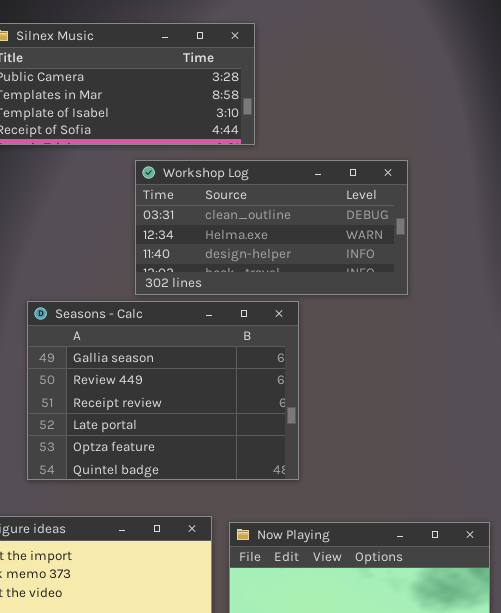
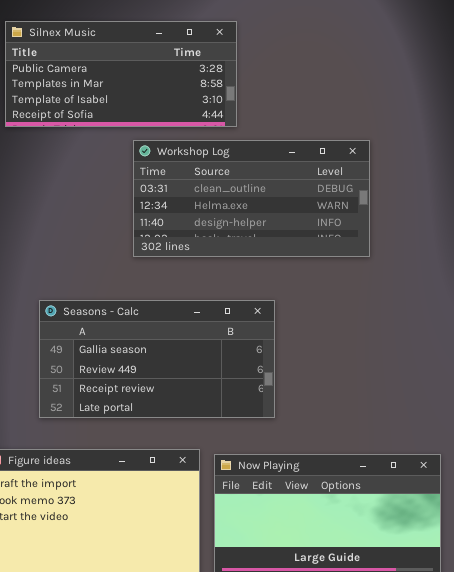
Seasons - Calc: [27,301,299,480] -> [39,300,275,418], resized

